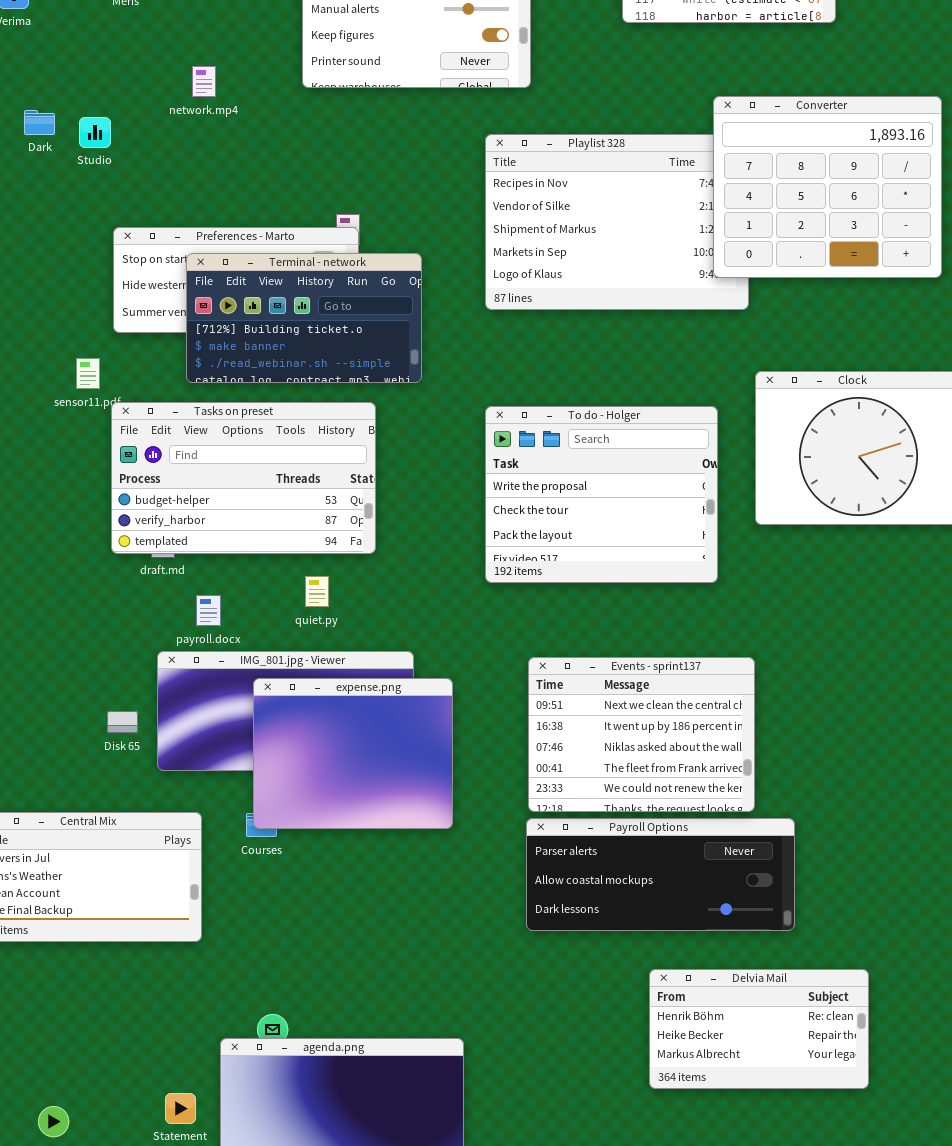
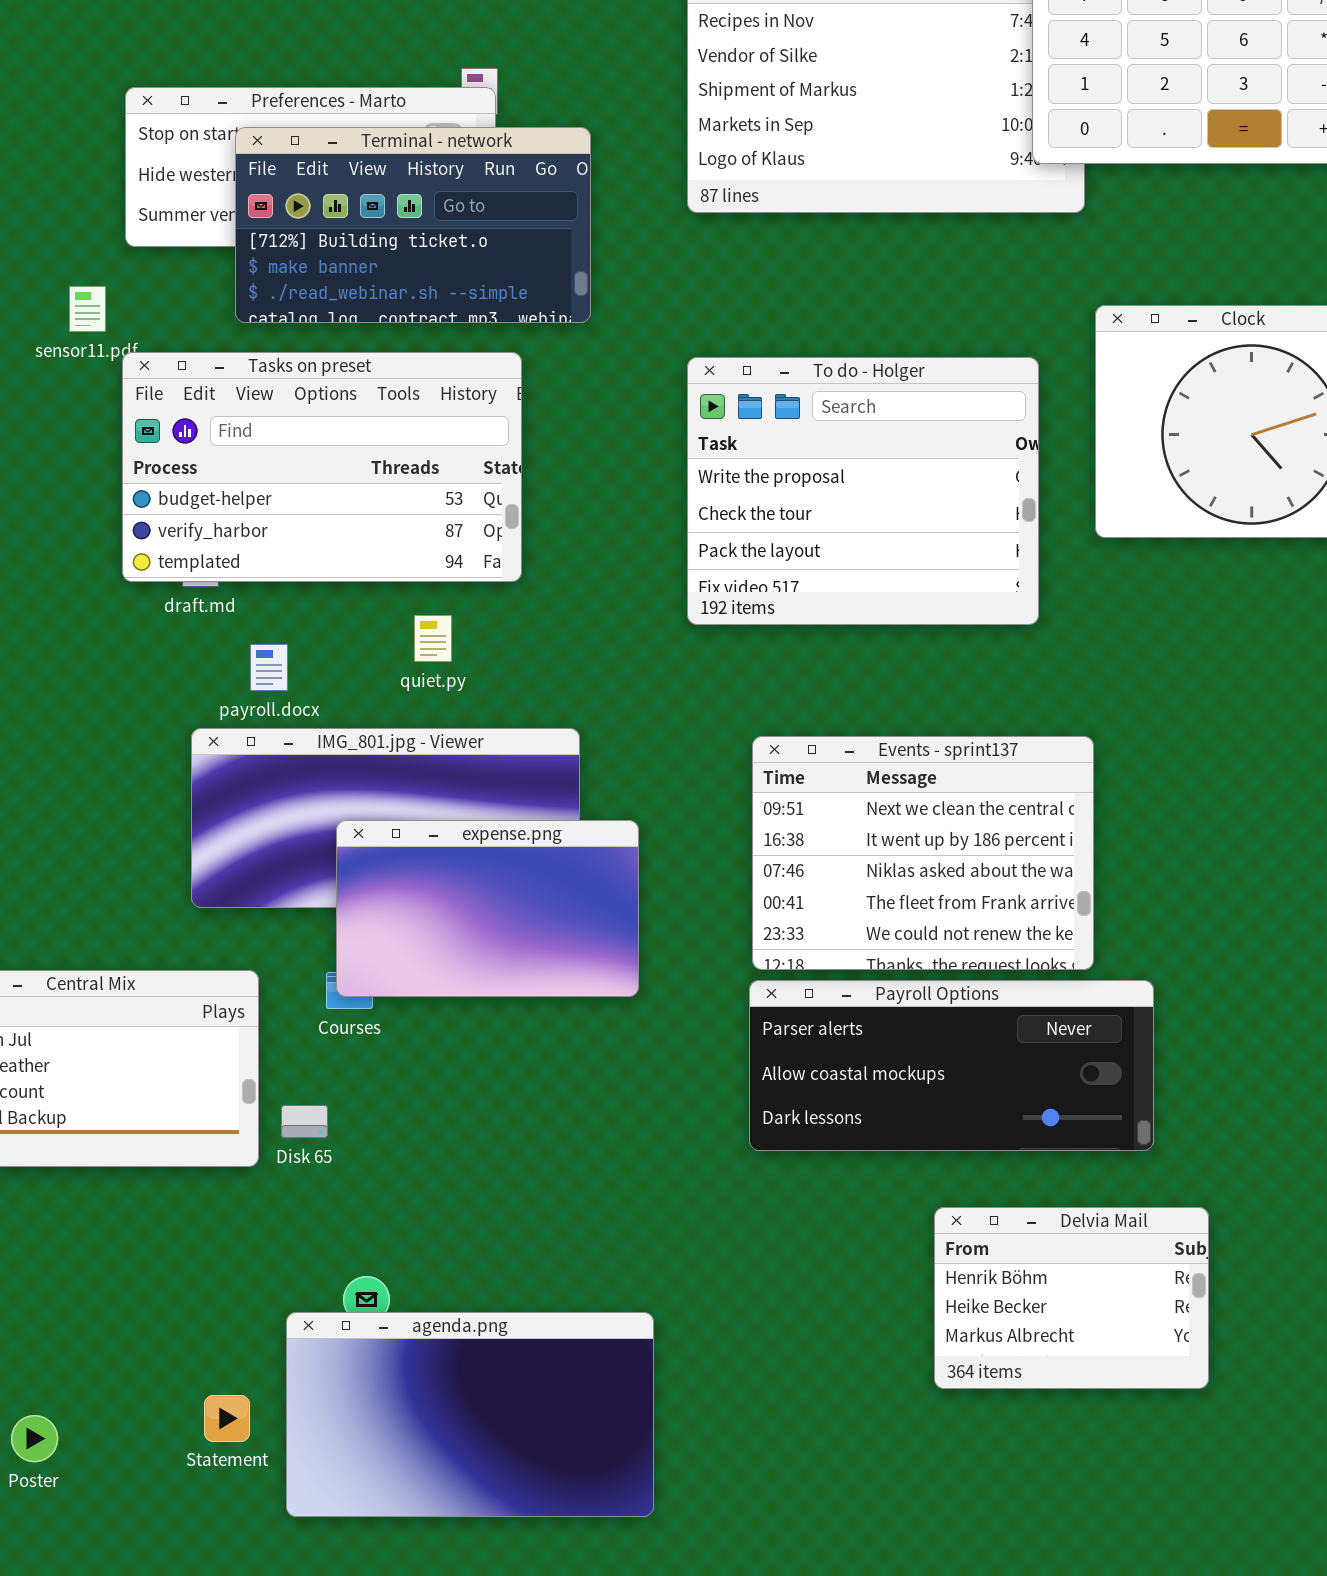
expense.png: [253,678,453,829] -> [336,820,639,997], resized
Disk 65: [107,711,138,733] -> [281,1105,328,1138], moved
Delvia Mail: [649,969,869,1089] -> [934,1207,1209,1389], resized

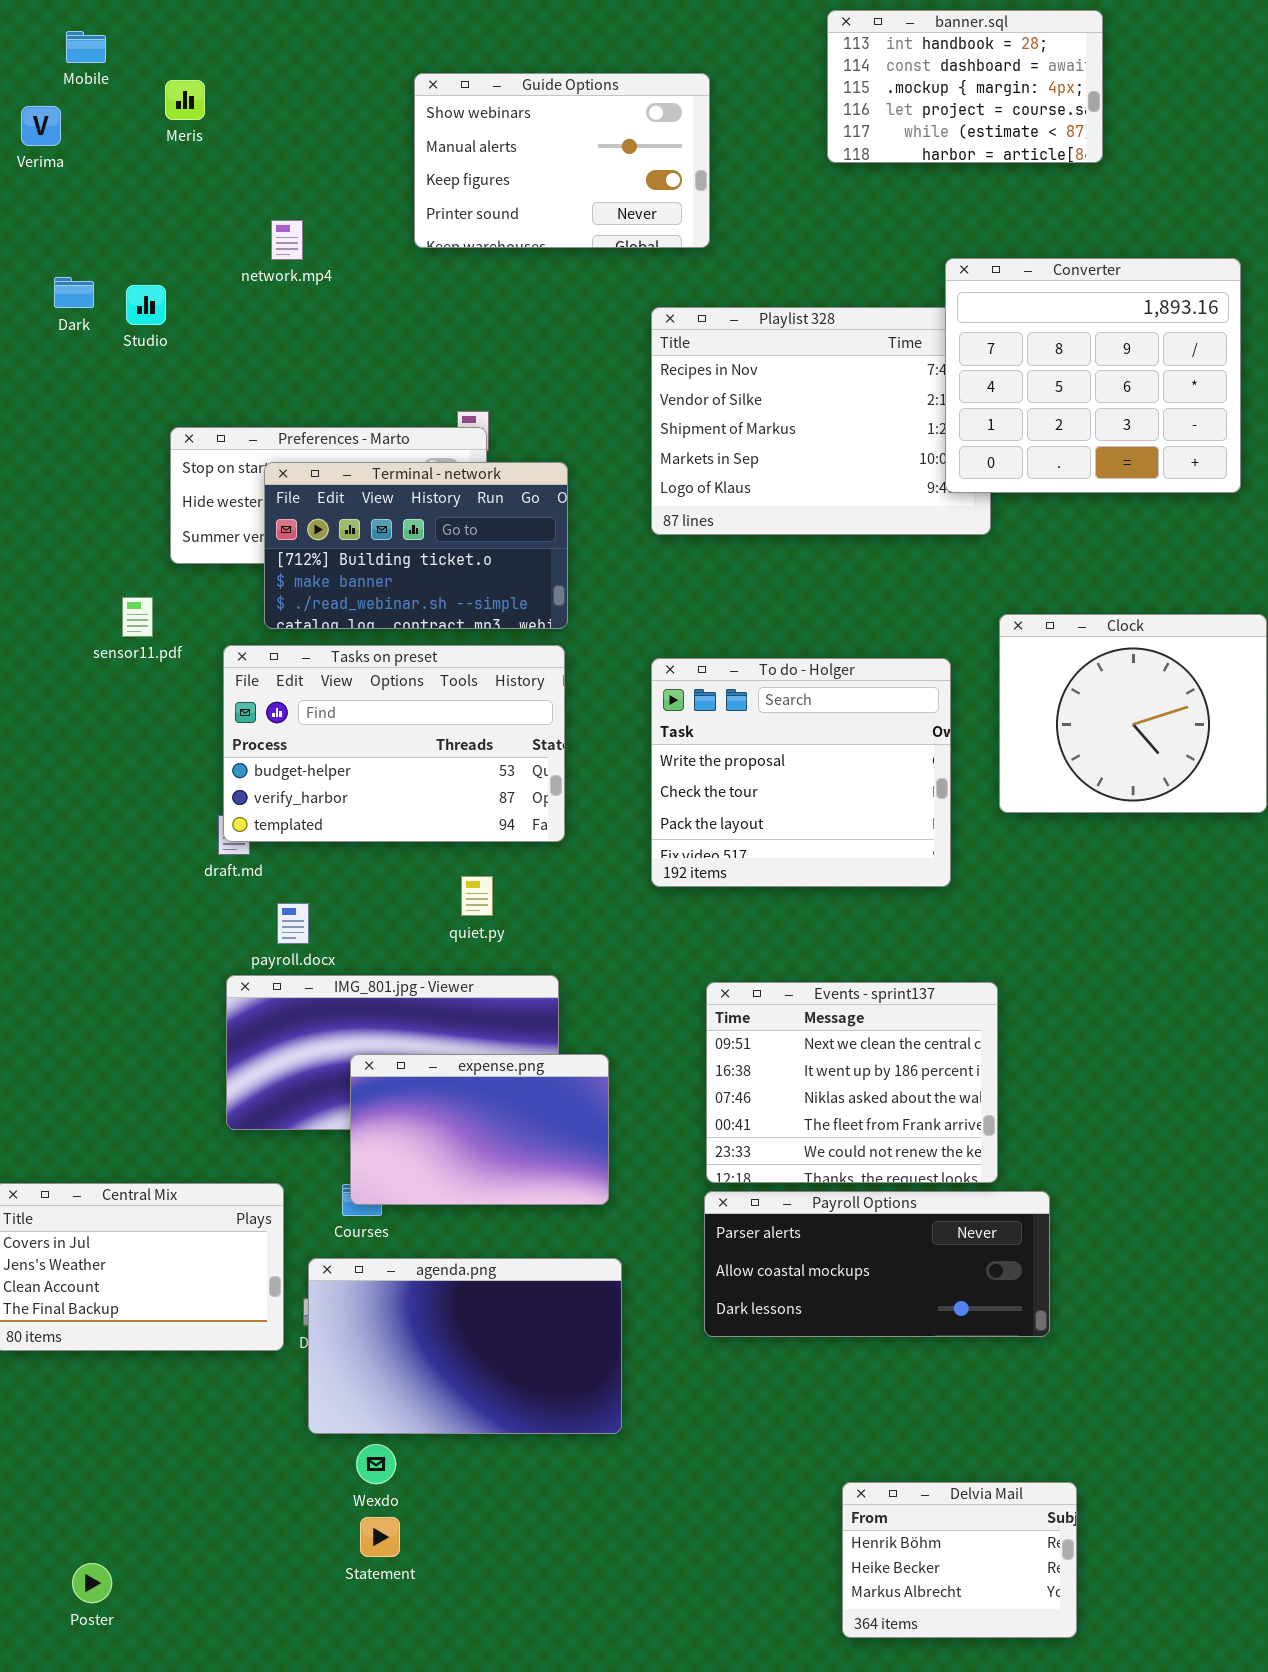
Tasks on preset: [122,352,522,582] -> [223,645,565,842], moved
quiet.py: [414,615,452,662] -> [461,876,493,916], moved
Delvia Mail: [934,1207,1209,1389] -> [842,1482,1077,1638], moved
agenda.png: [286,1312,654,1517] -> [308,1258,622,1434], moved
Statement: [204,1395,250,1442] -> [360,1517,400,1557], moved

